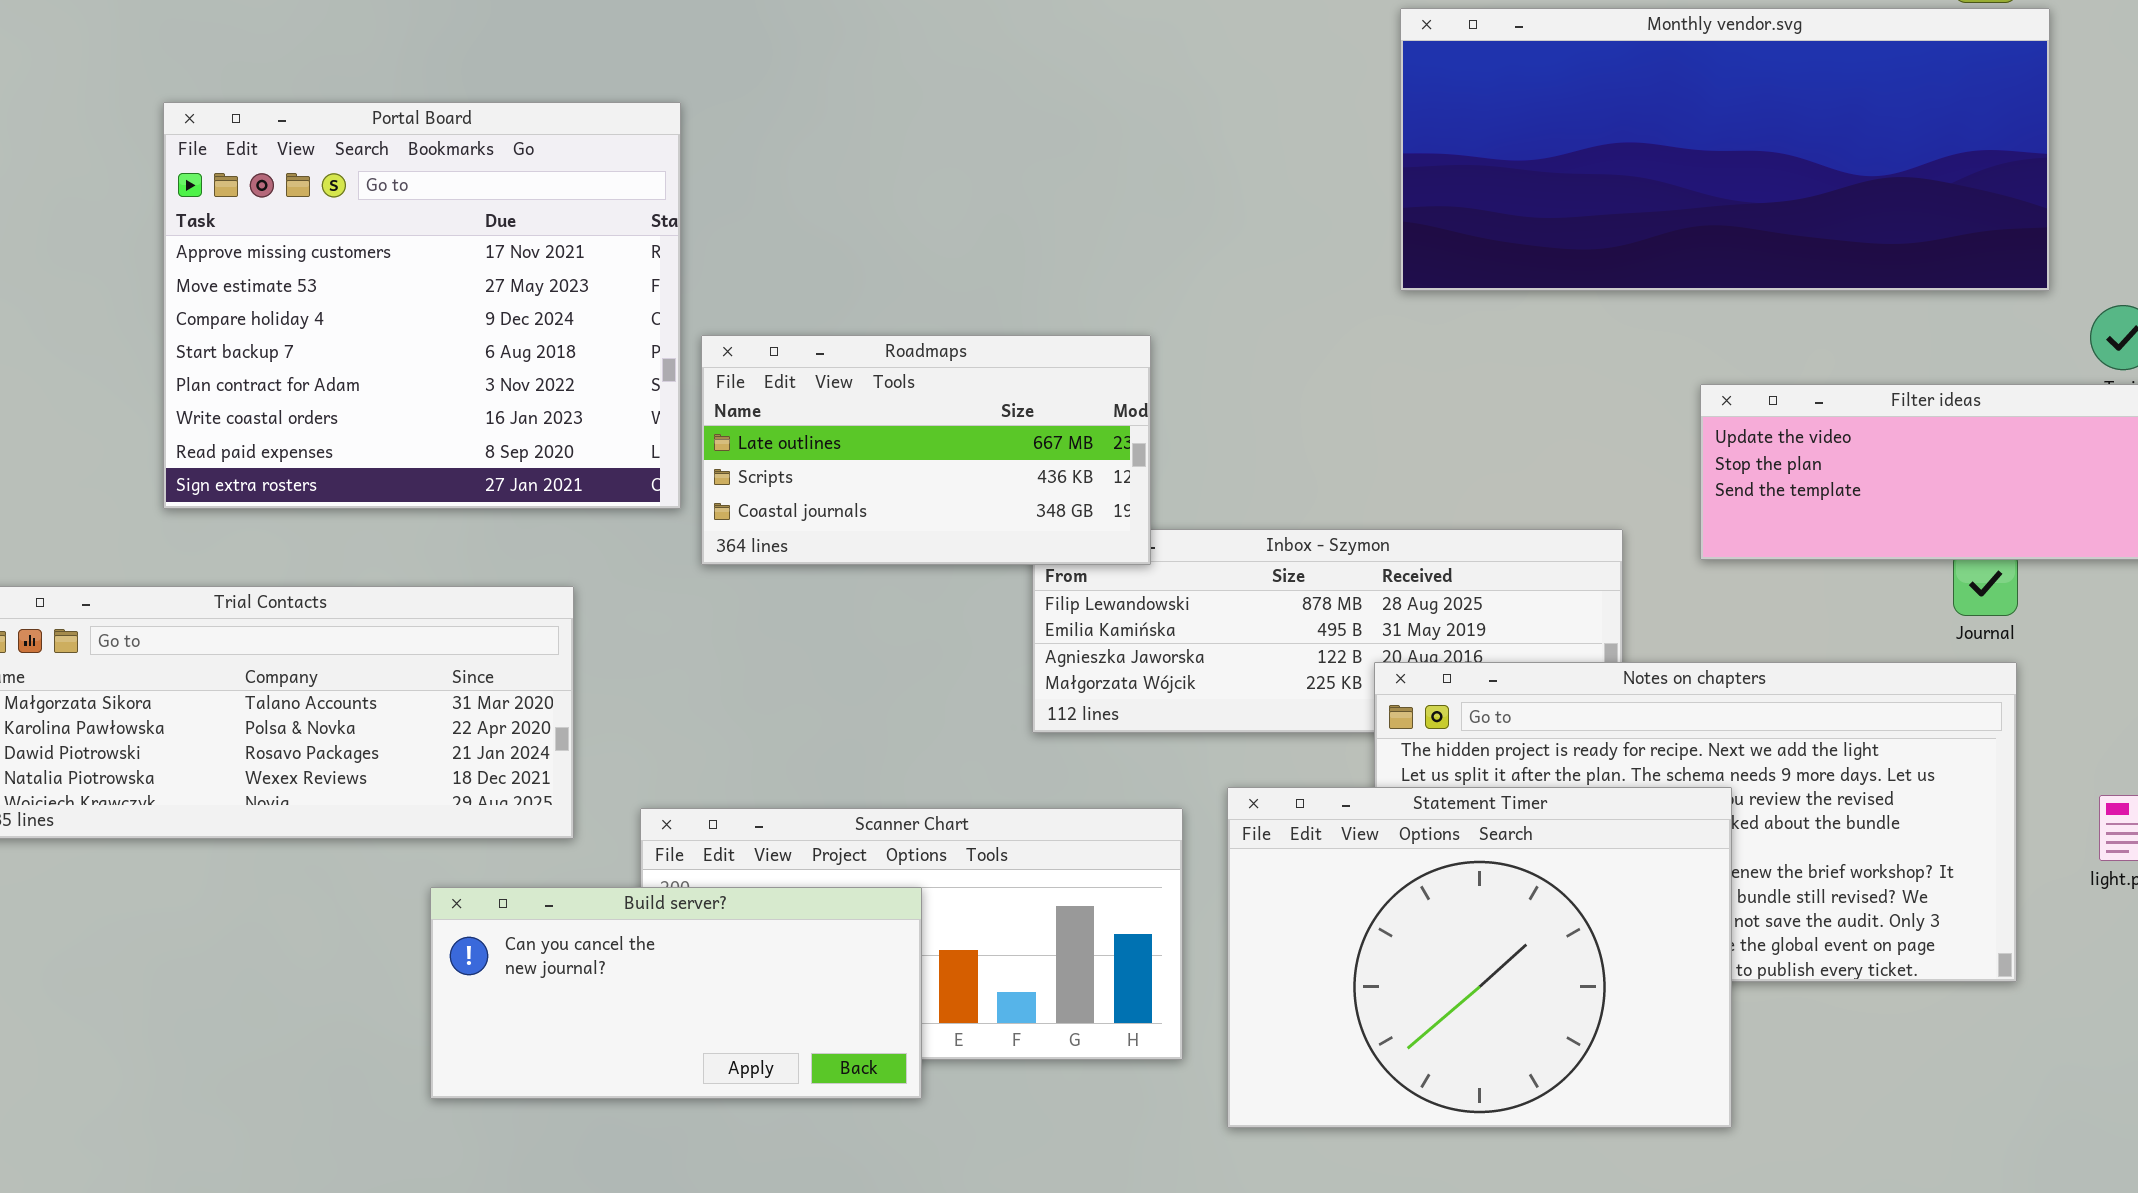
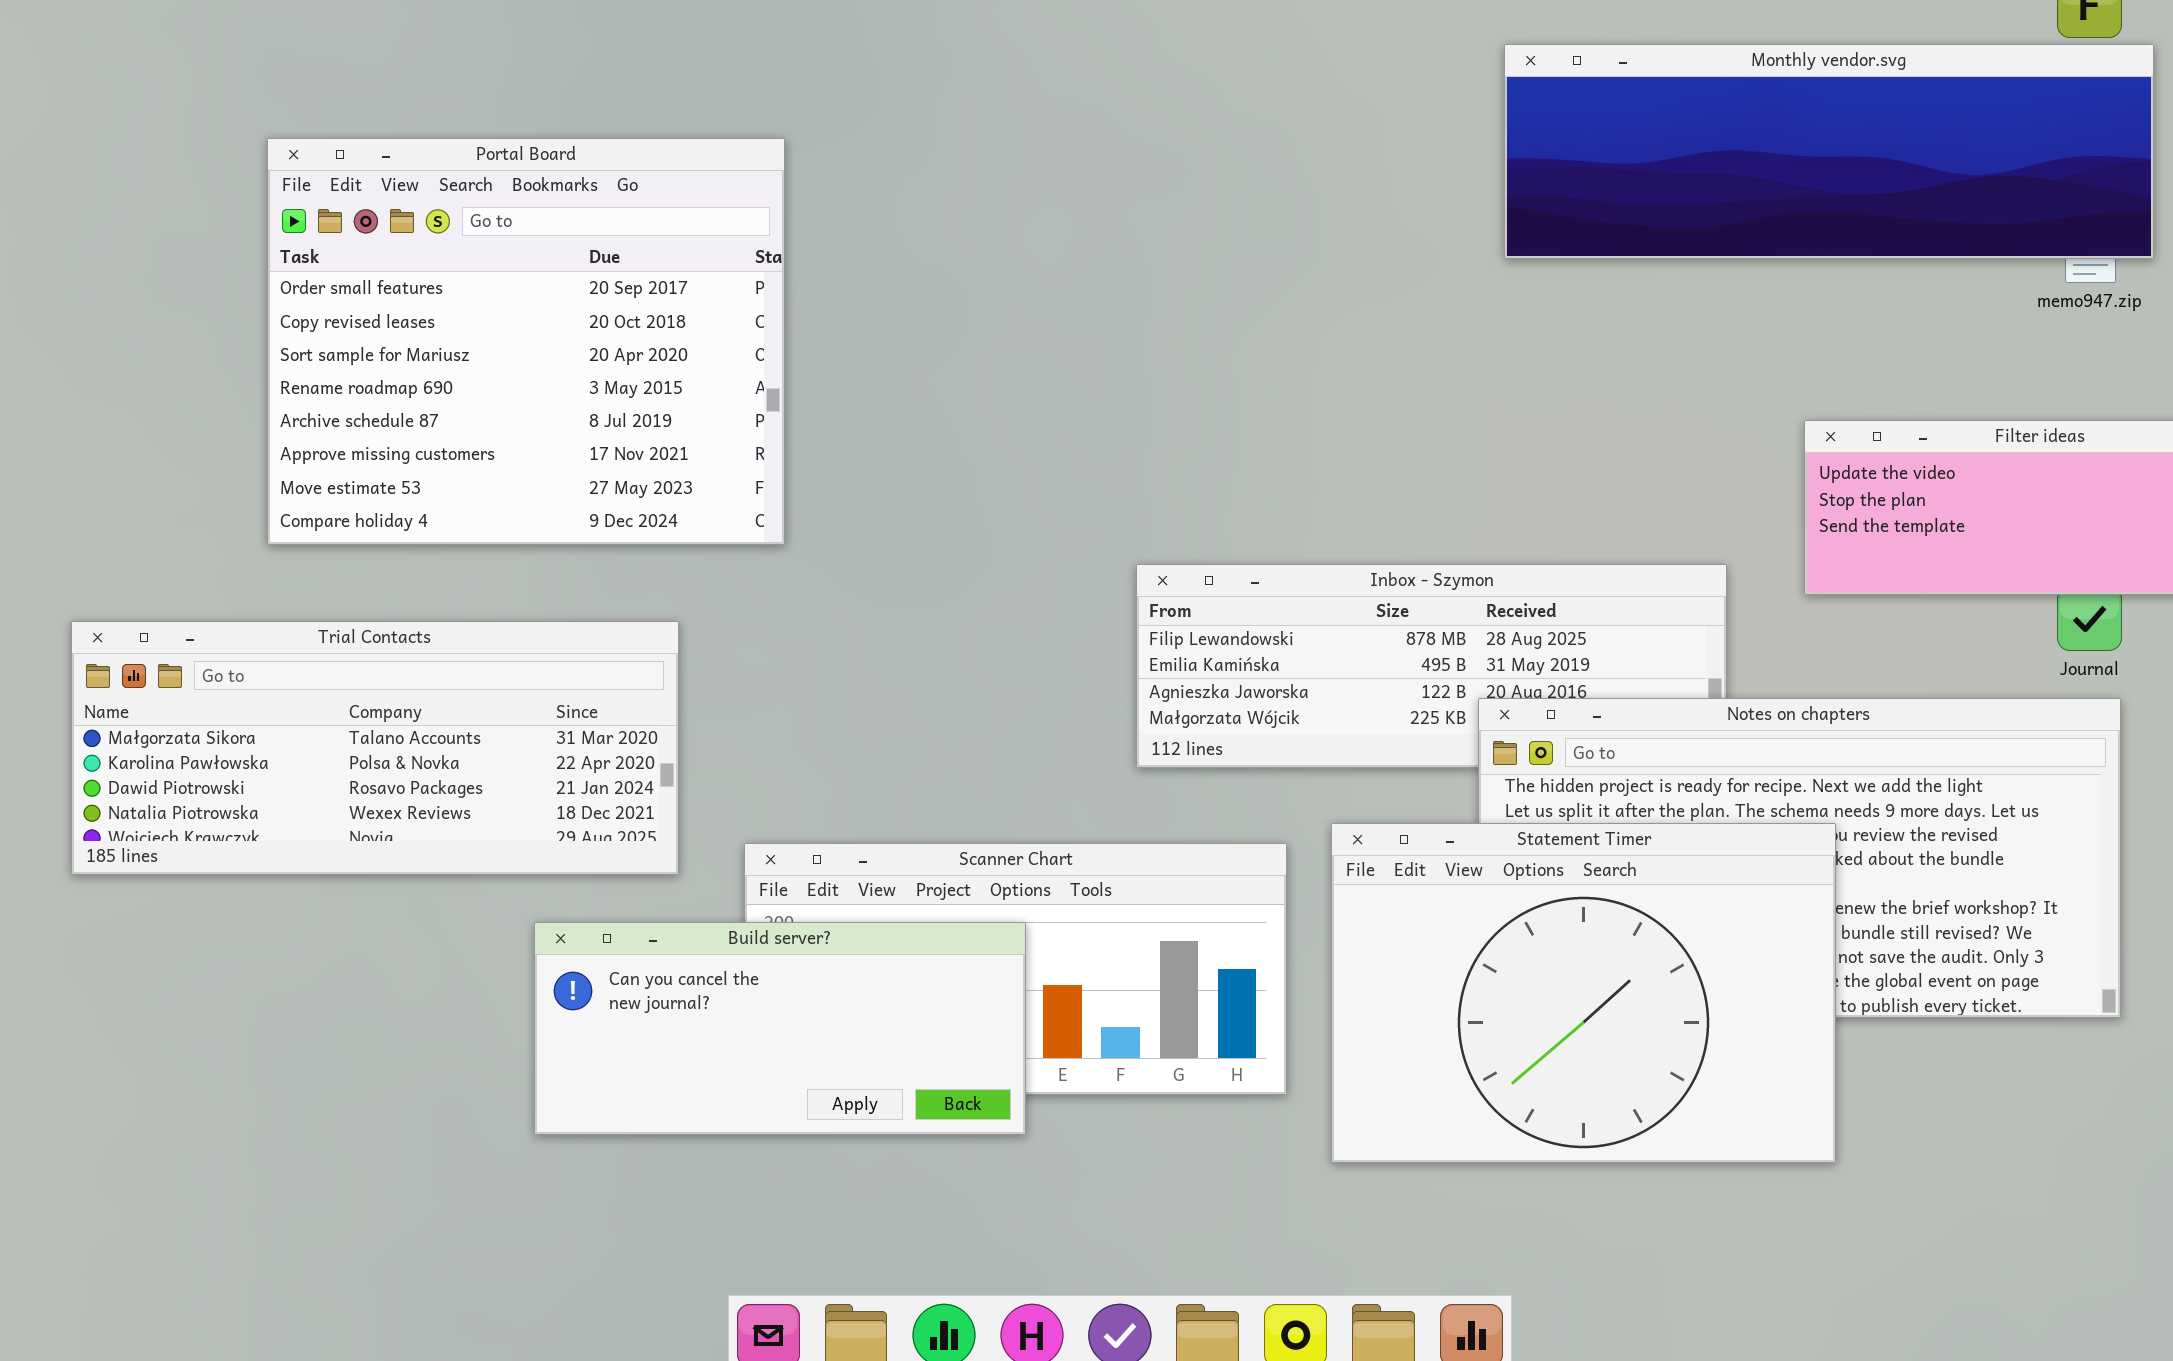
Monthly vendor.svg: [1400,8,2050,291] -> [1504,44,2154,259], resized
Portal Board: [163,102,681,509] -> [267,138,785,545], scrolled up 5 rows
Roadmaps: [701,335,1151,565] -> none, closed

